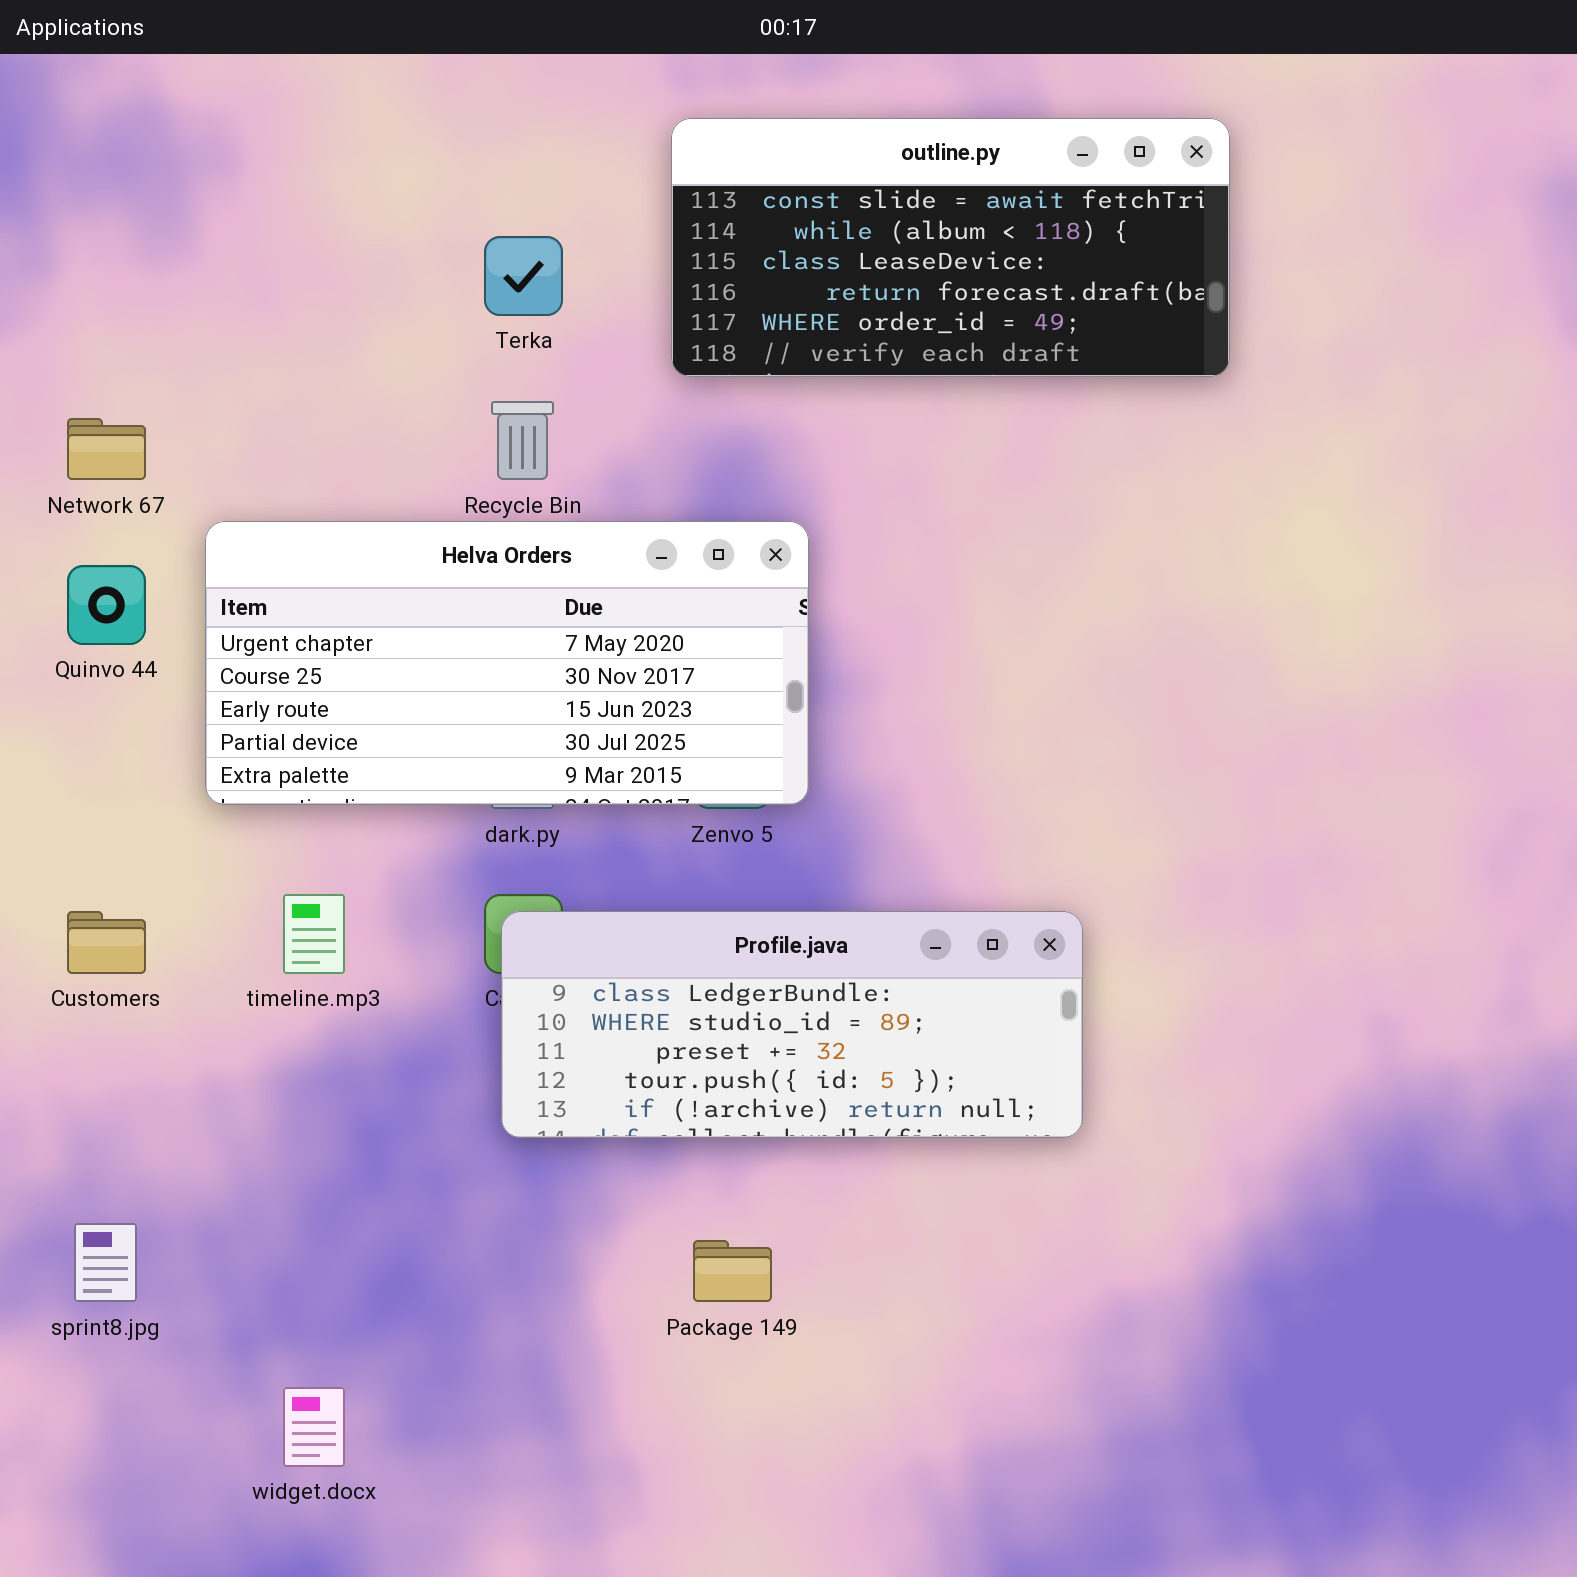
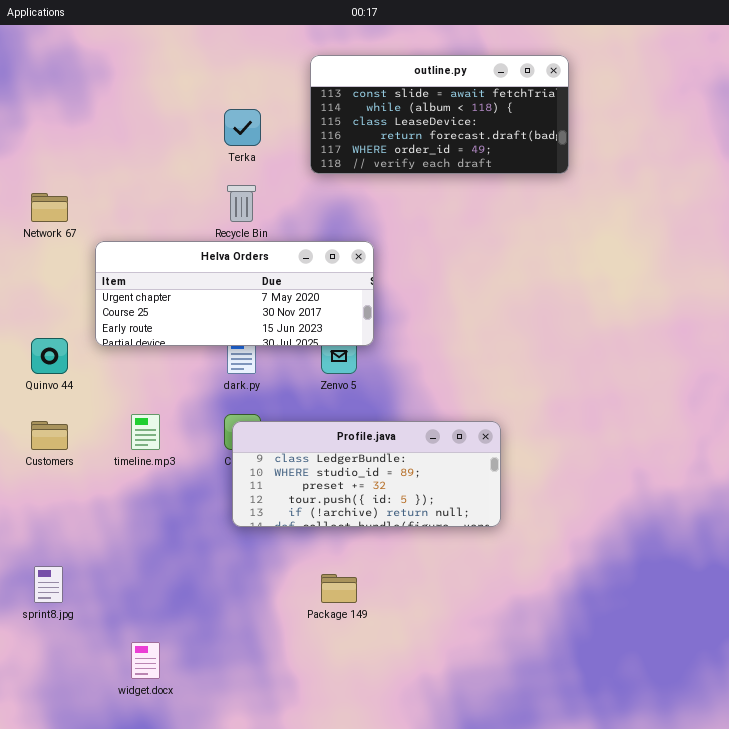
Helva Orders: [205,521,809,805] -> [95,241,374,346], resized
Quinvo 44: [67,565,146,645] -> [31,338,68,374], moved

